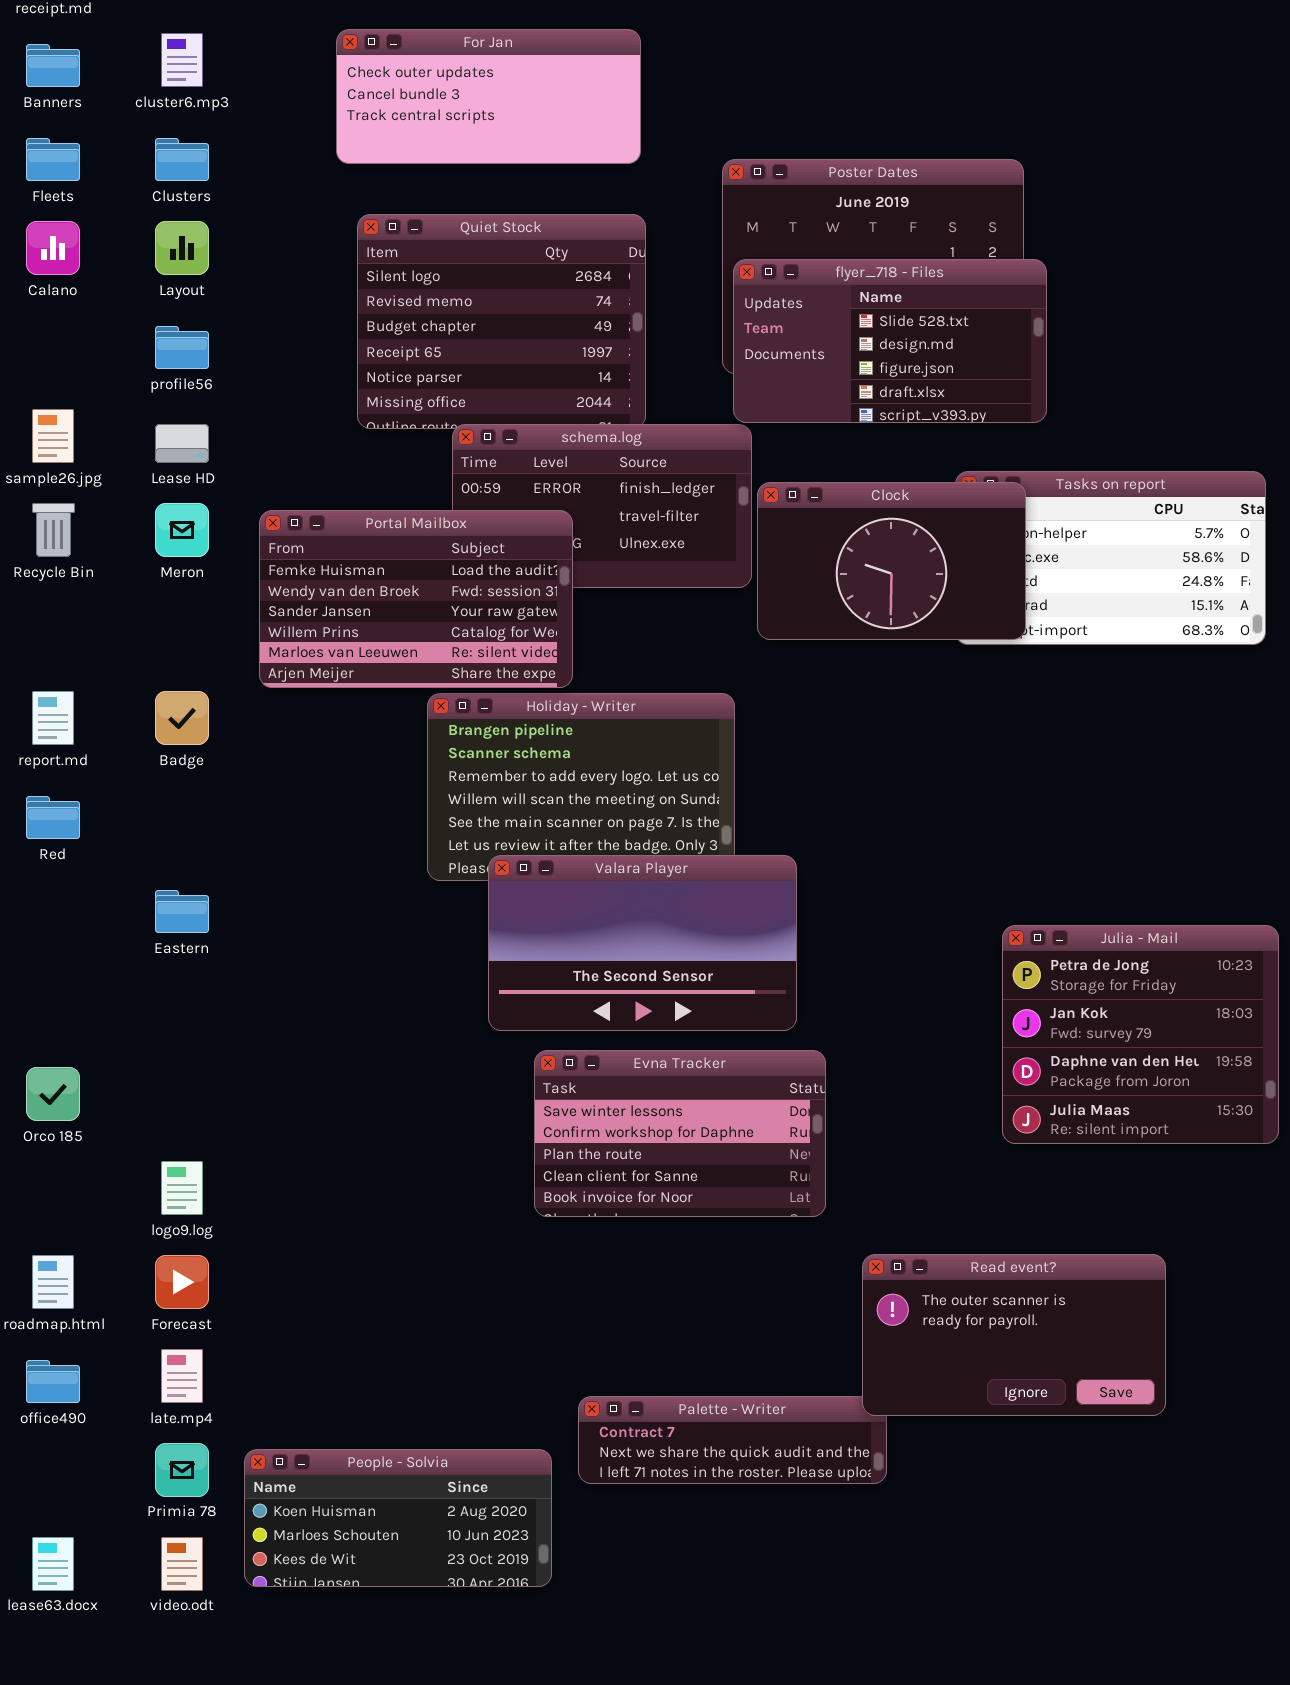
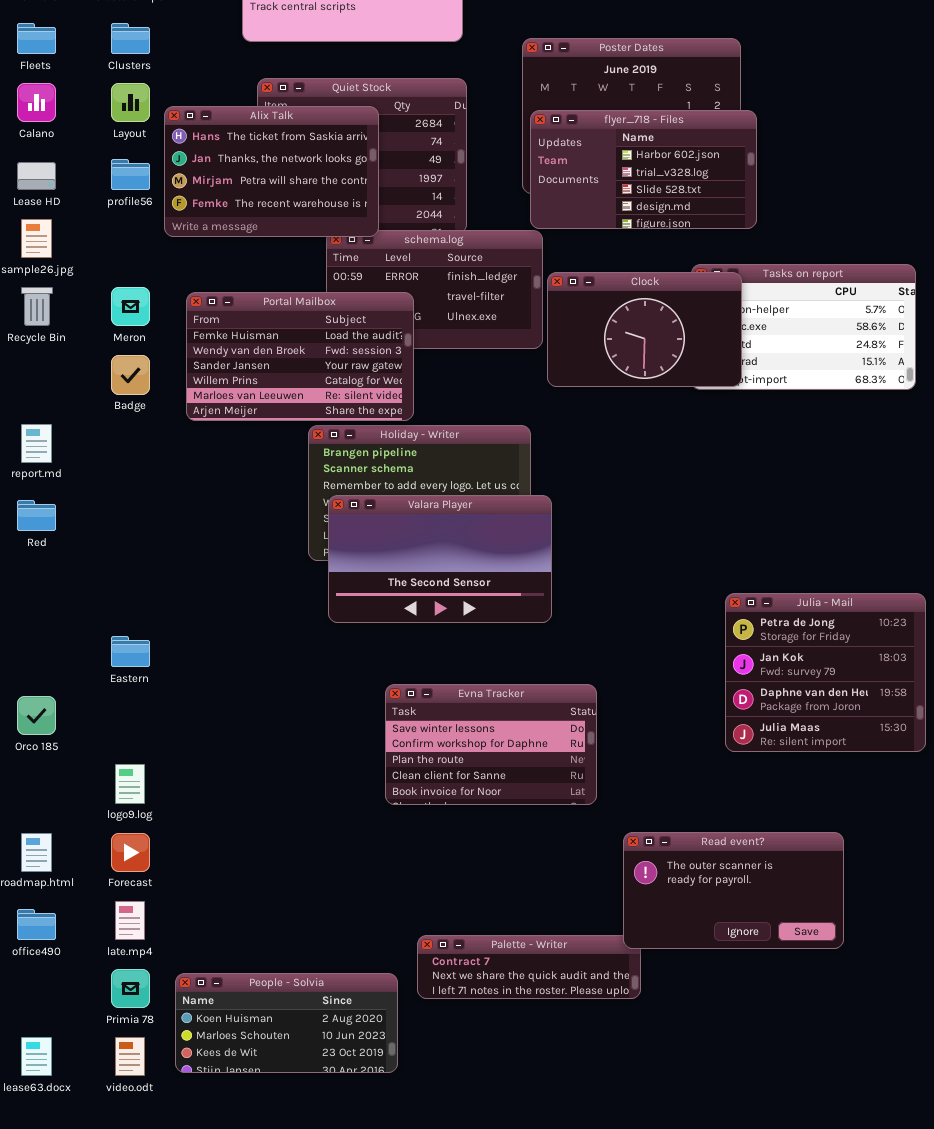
Alix Talk: none -> [164,106,379,237], opened
flyer_718 - Files: [733,259,1047,423] -> [530,110,757,229], scrolled up 2 rows
Lease HD: [155,424,209,463] -> [17,162,56,190], moved
Badge: [155,691,209,745] -> [111,355,150,395], moved
Valara Player: [488,855,797,1031] -> [328,495,552,623], moved
Eastern: [155,890,209,933] -> [111,636,150,667], moved

